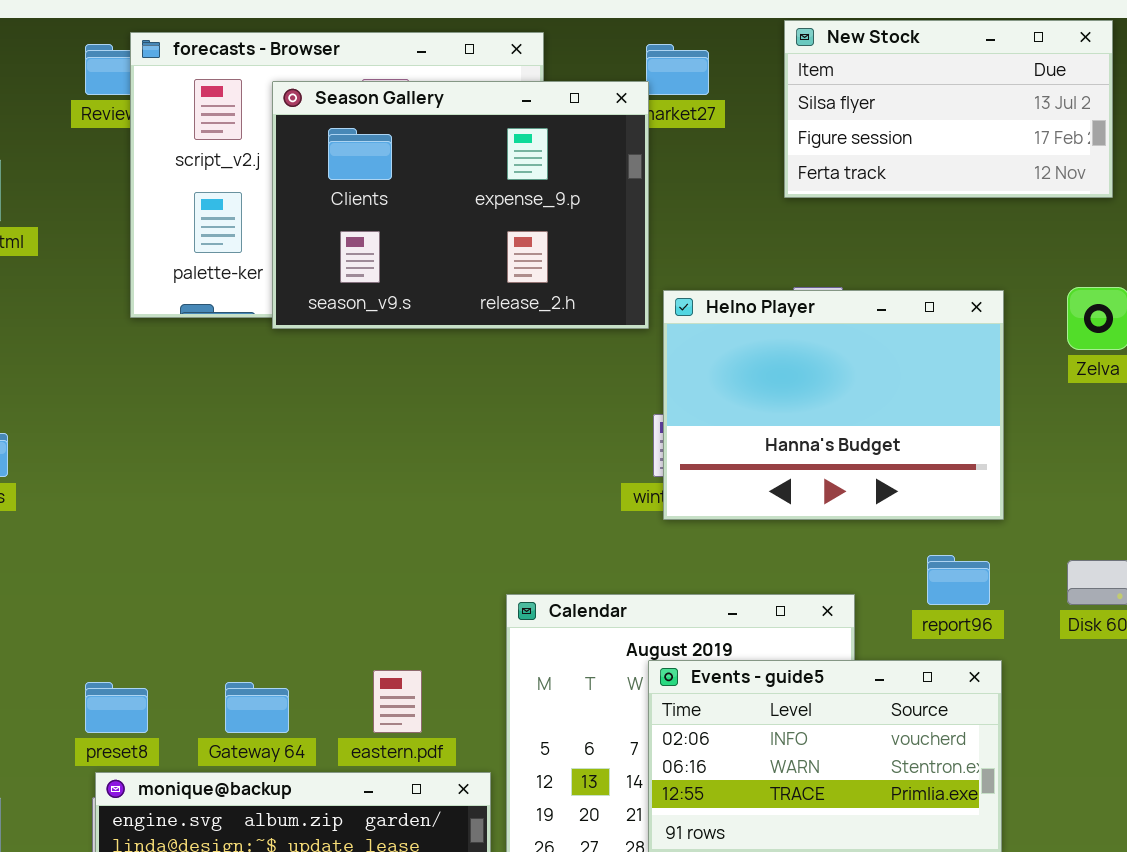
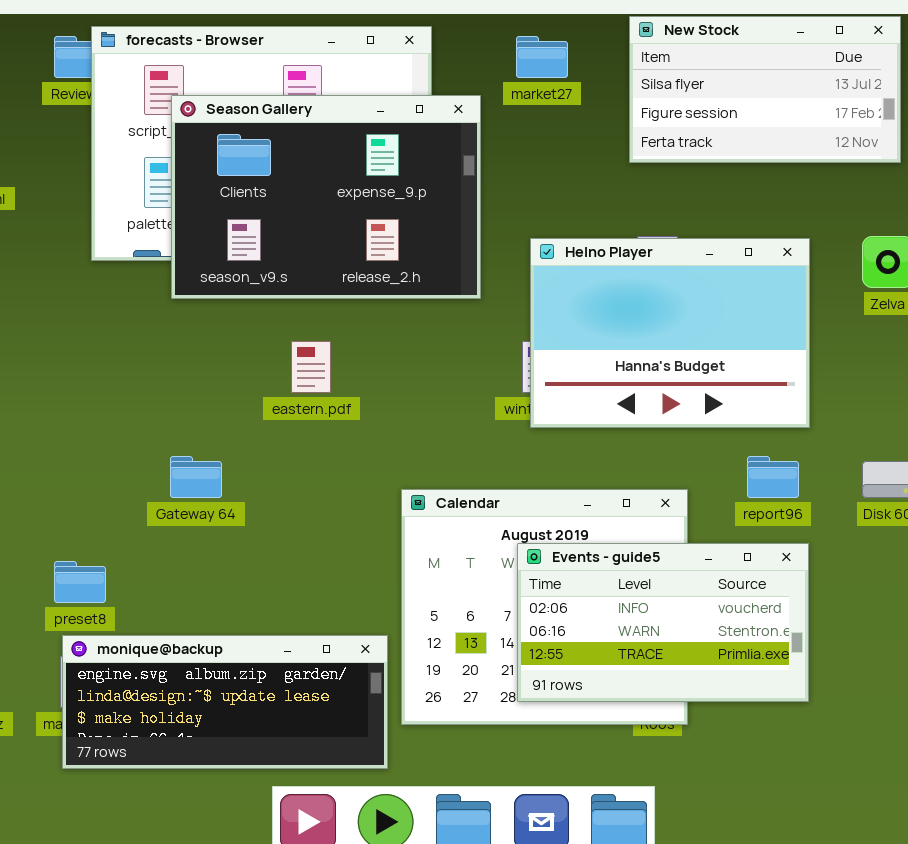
Season Gallery: [272,81,649,329] -> [171,95,481,299], moved
eastern.pdf: [373,670,422,733] -> [291,341,331,393], moved
Gateway 64: [225,682,289,733] -> [170,456,222,498], moved

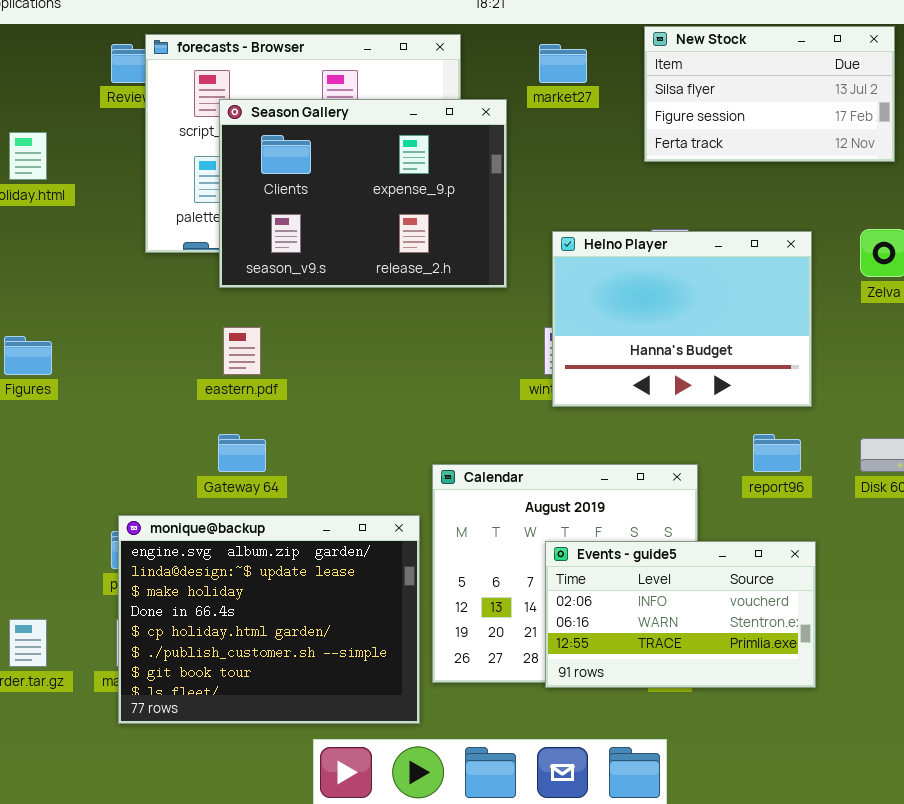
eastern.pdf: [291,341,331,393] -> [223,327,261,375], moved
Events - guide5: [517,543,809,702] -> [545,541,816,688], moved
monique@backup: [62,635,388,769] -> [118,515,420,724], resized

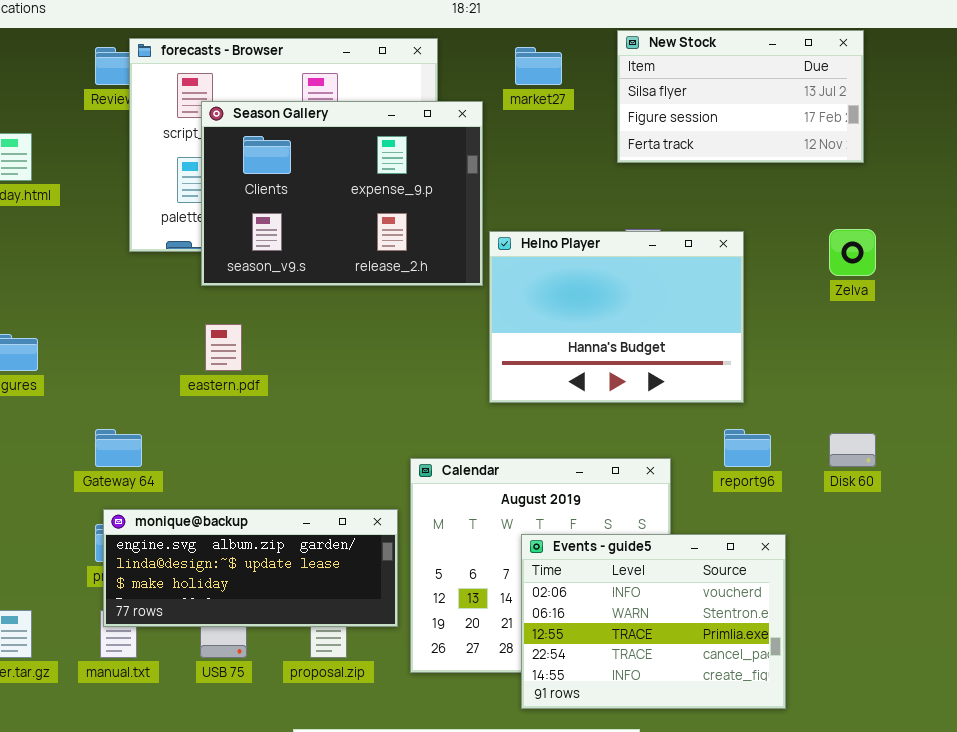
Helno Player: [552,231,812,407] -> [489,231,744,403], moved
Gateway 64: [218,434,266,472] -> [95,429,142,467], moved
monique@backup: [118,515,420,724] -> [103,509,398,627], resized
Events - guide5: [545,541,816,688] -> [521,534,786,709], resized

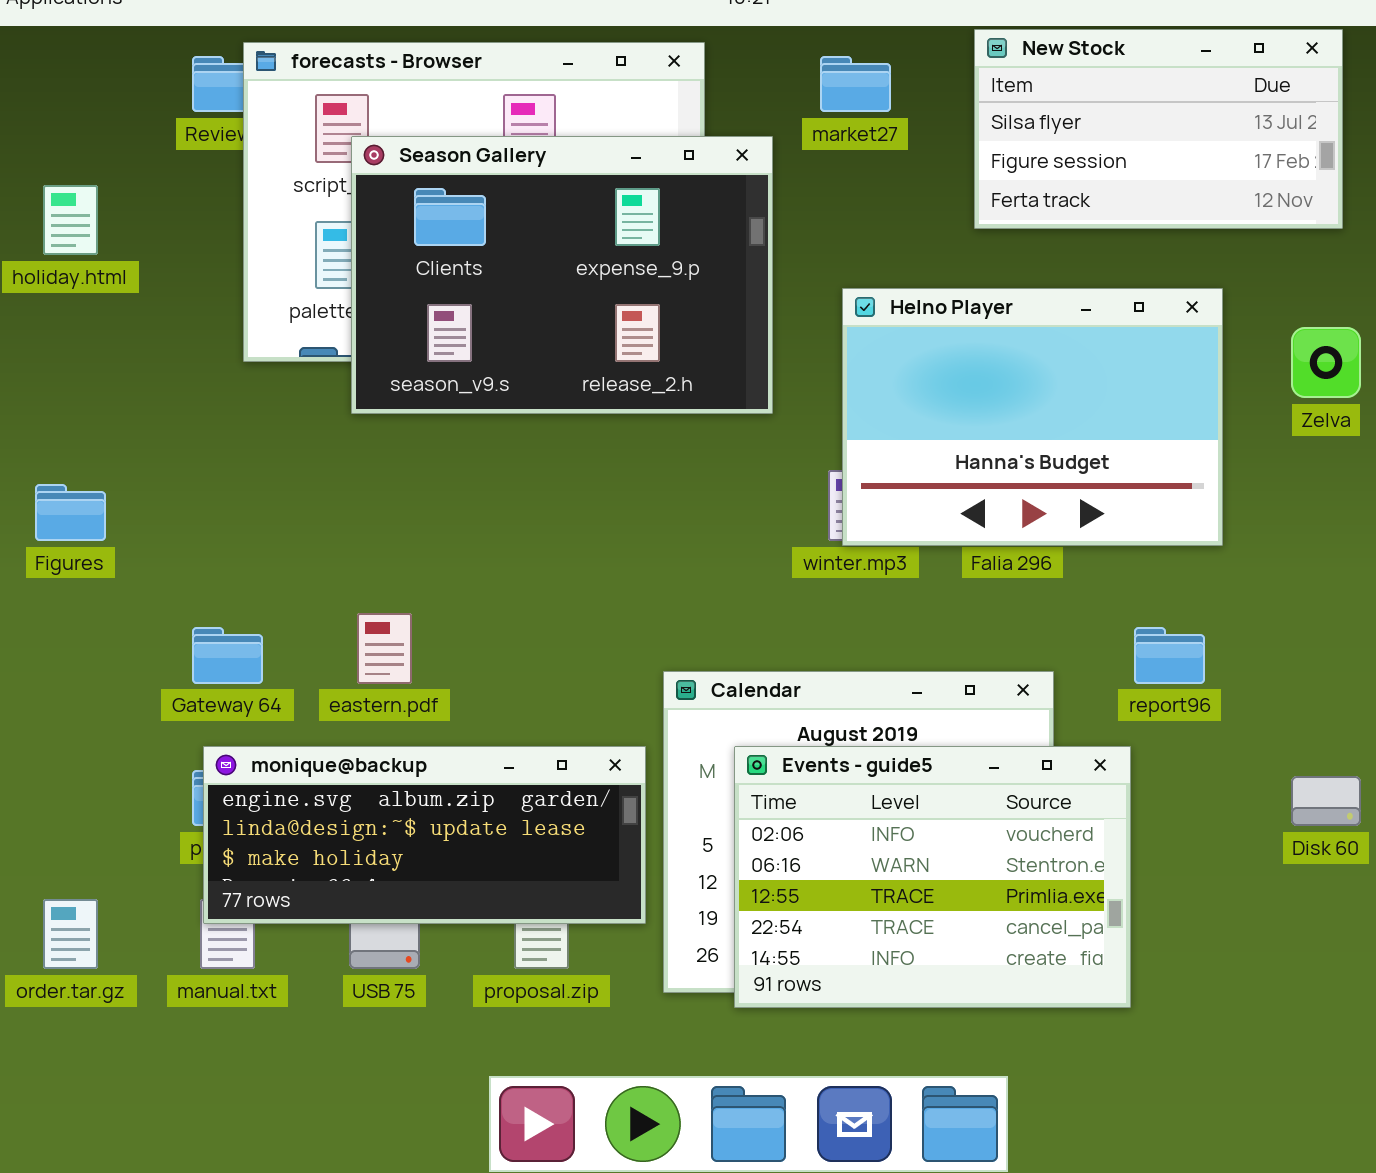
Helno Player: [489,231,744,403] -> [842,288,1223,546], moved
eastern.pdf: [205,324,242,371] -> [357,613,412,684], moved
Disk 60: [829,433,876,467] -> [1291,776,1361,826], moved
Events - guide5: [521,534,786,709] -> [734,746,1131,1008], moved

